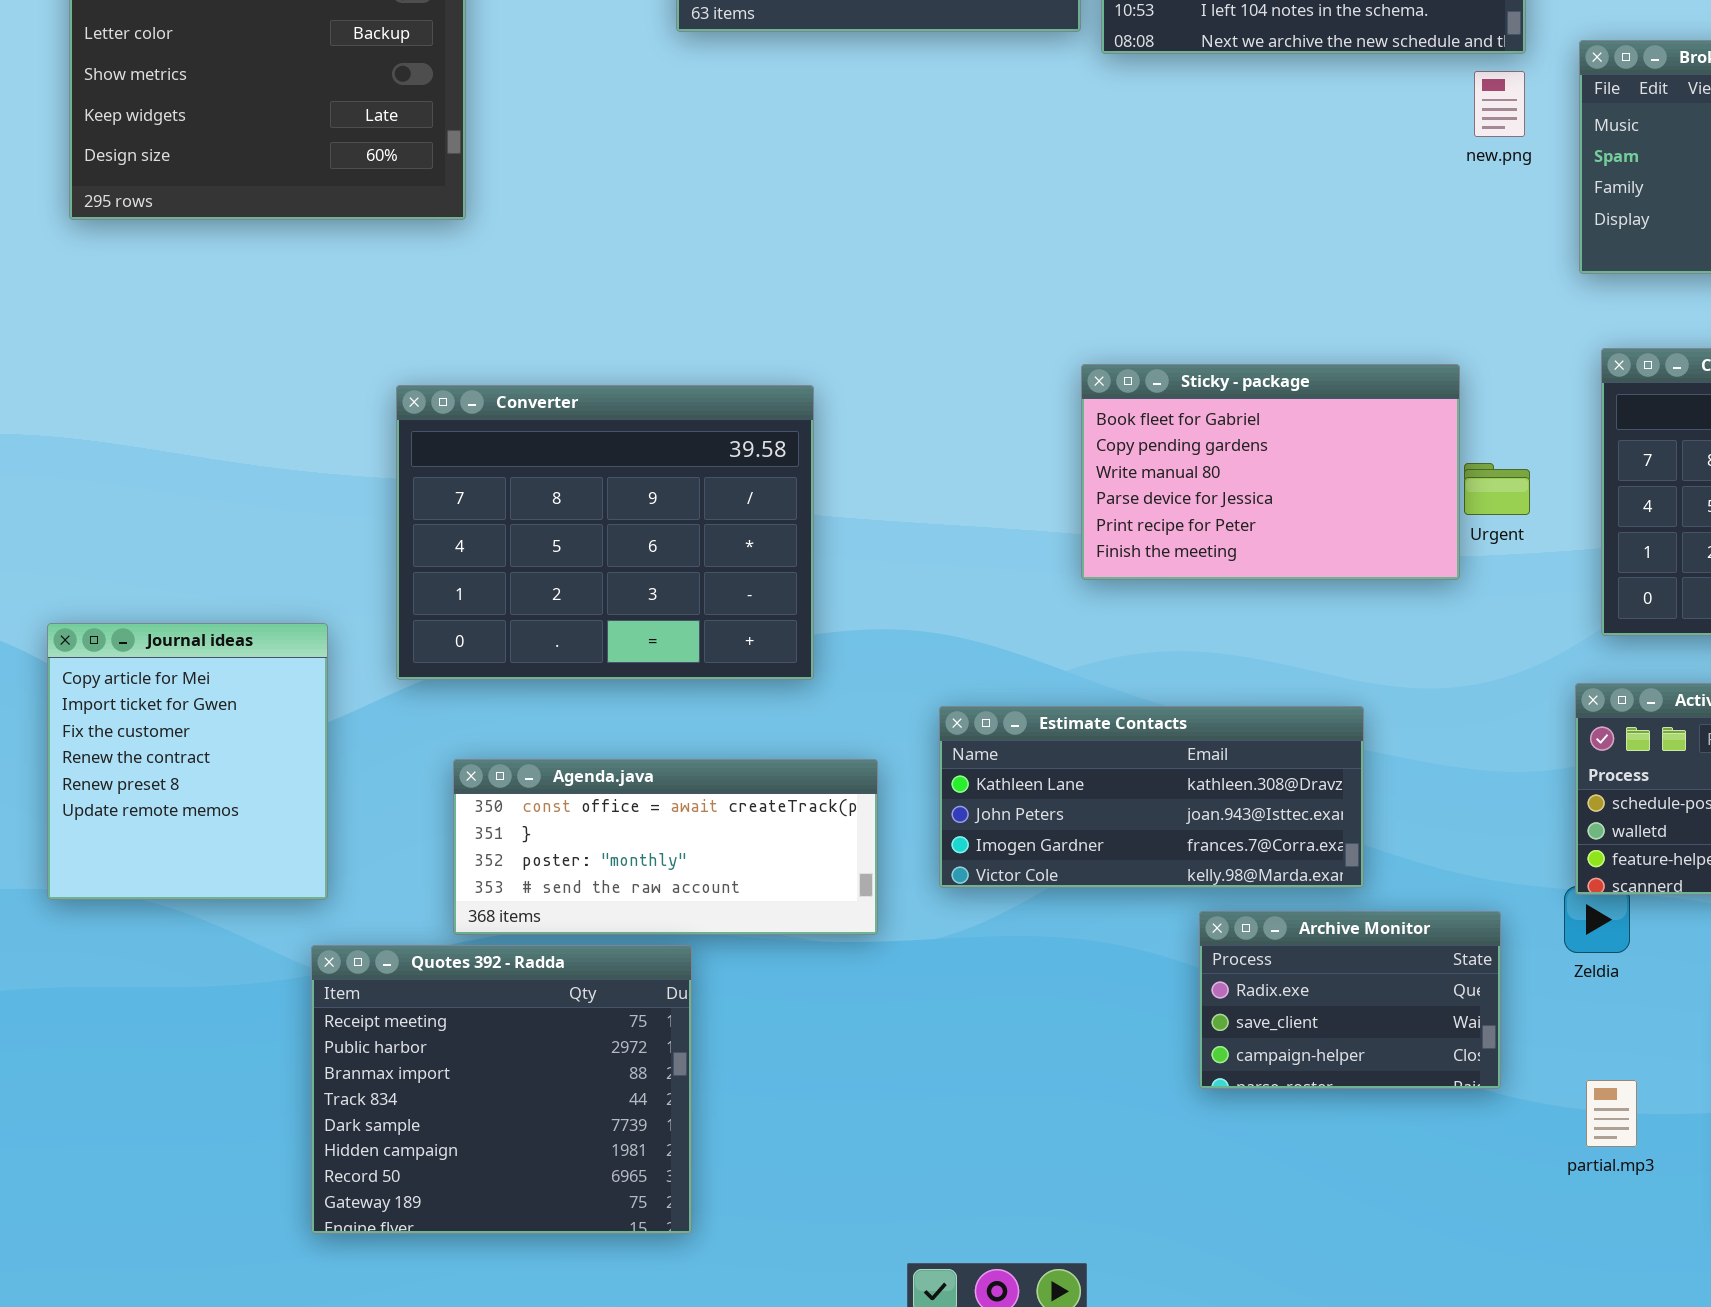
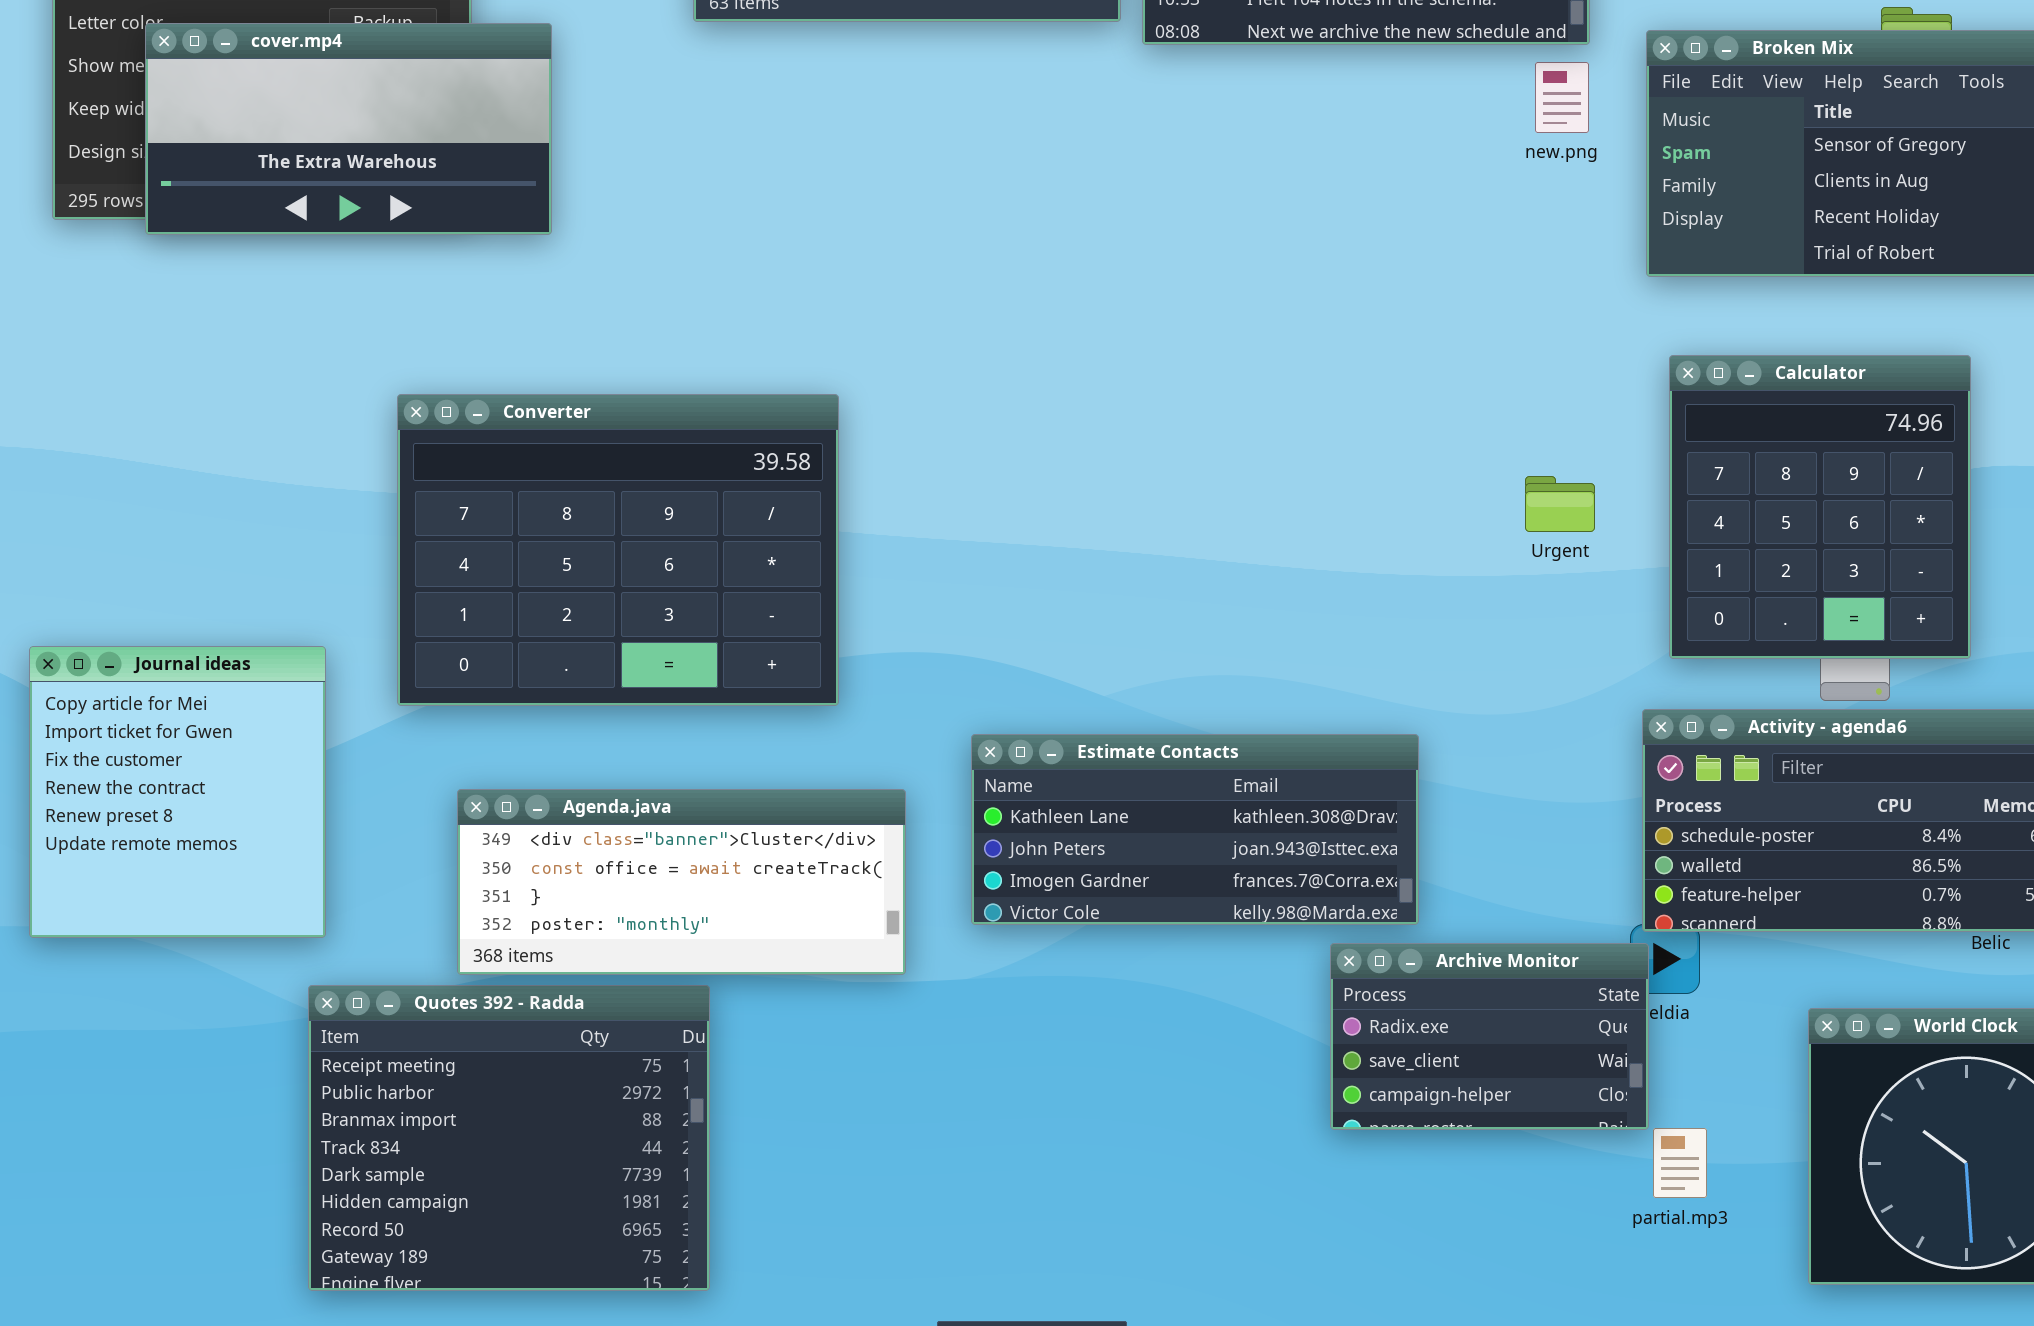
cover.mp4: none -> [145,23,552,235], opened
Sticky - package: [1081,364,1460,580] -> none, closed
Agenda.java: [453,759,878,935] -> [457,789,906,975], scrolled up 1 row
Archive Monitor: [1199,911,1501,1089] -> [1330,943,1649,1130], moved

